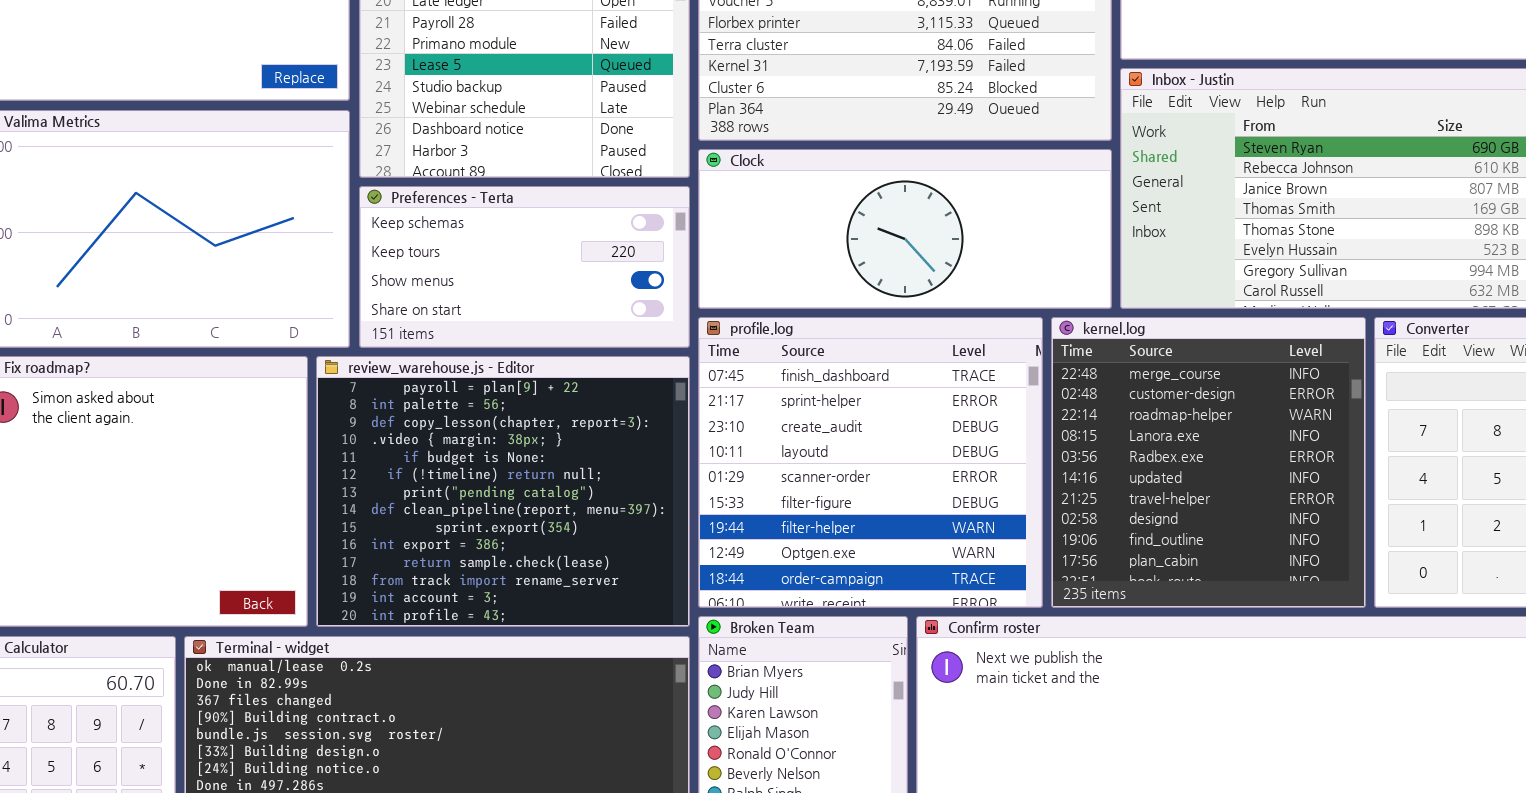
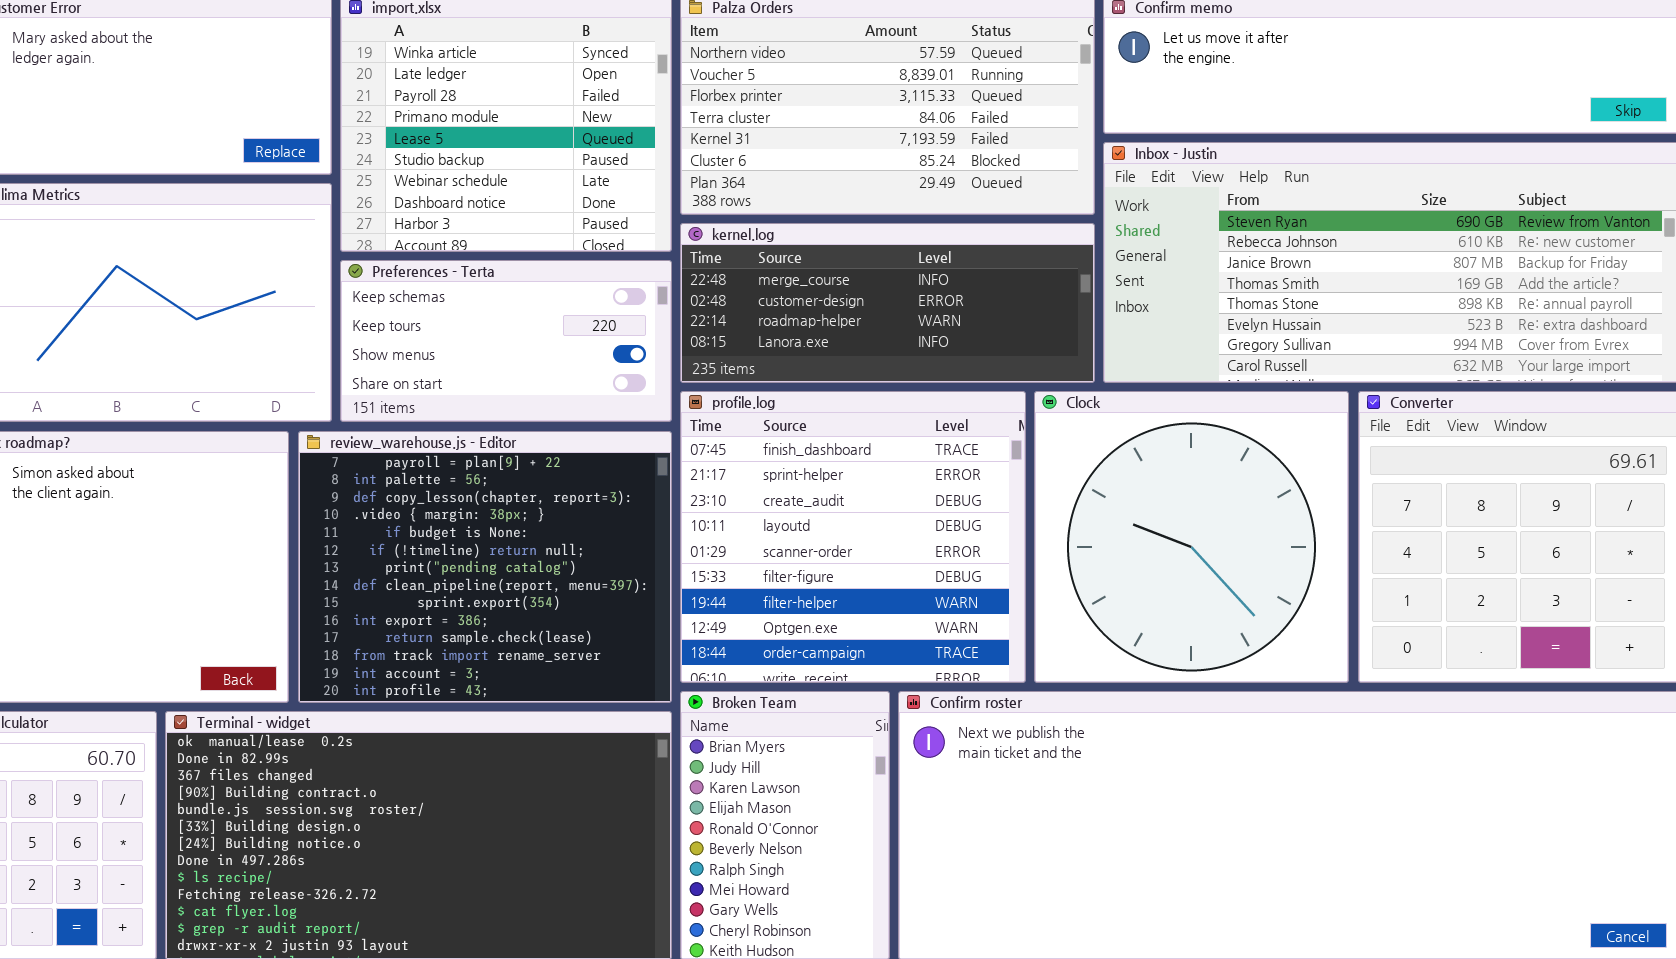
Clock: [698,149,1112,309] -> [1034,391,1349,683], moved, resized
kernel.log: [1051,317,1366,608] -> [680,223,1095,383], moved, resized

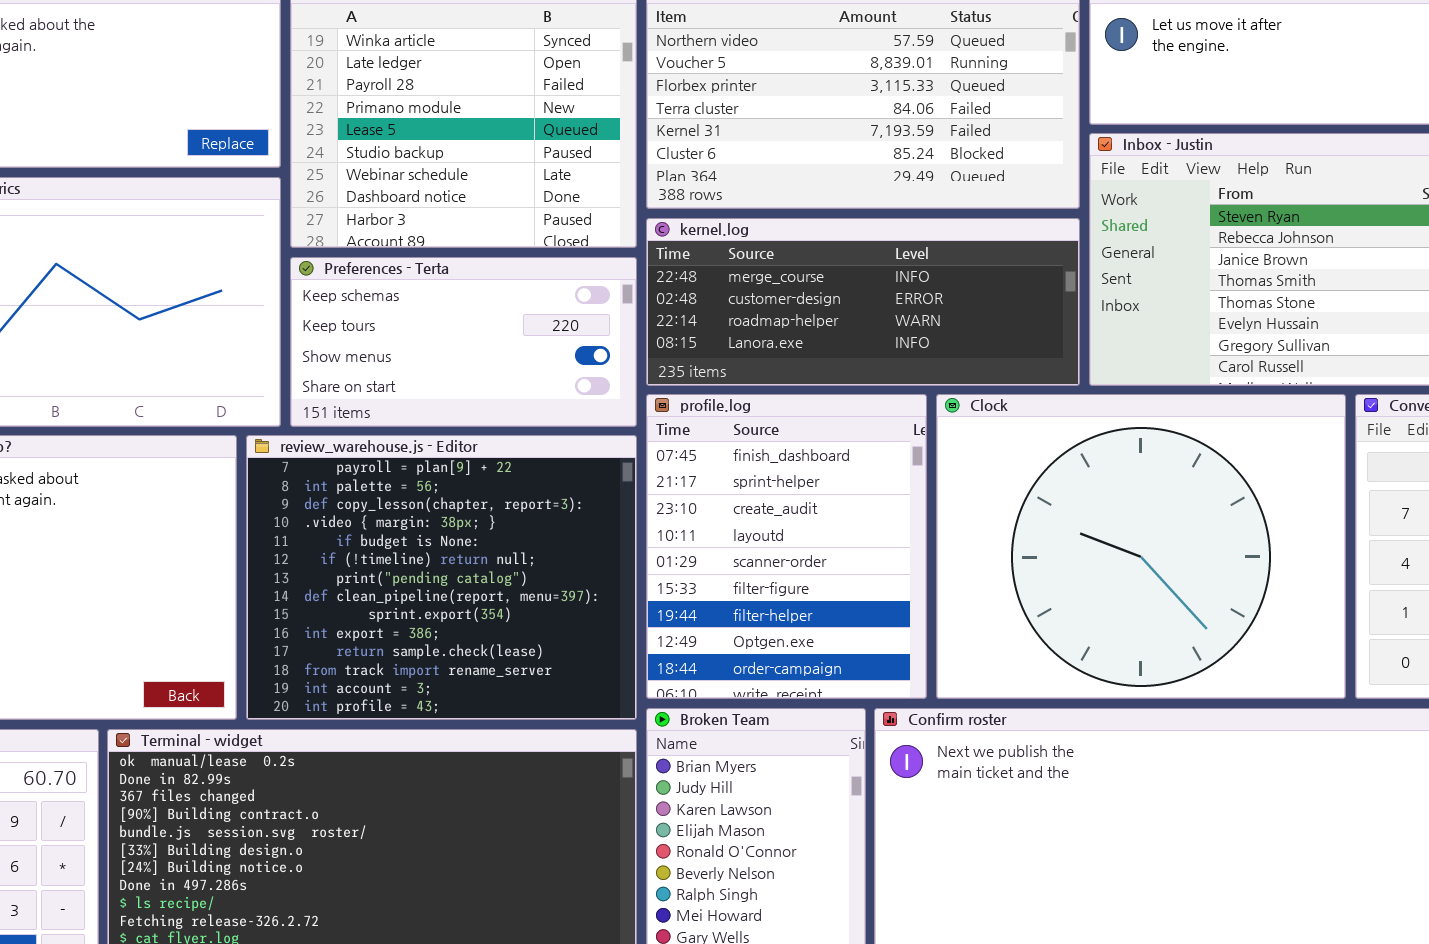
profile.log: [680,391,1026,683] -> [646,394,927,699], resized
Clock: [1034,391,1349,683] -> [936,394,1346,699], resized

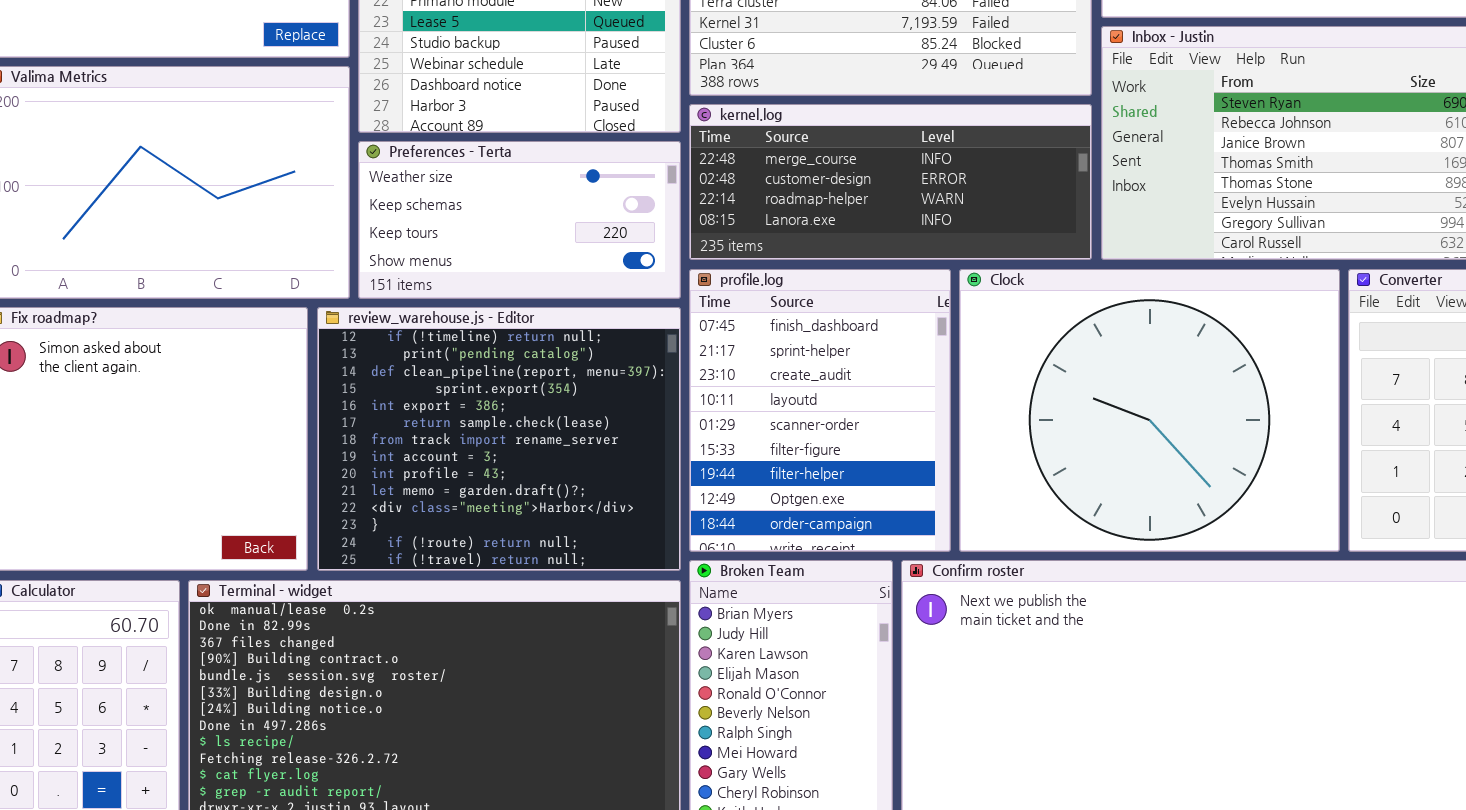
Preferences - Terta: [290,257,637,427] -> [358,141,681,299], scrolled up 1 row
review_warehouse.js - Editor: [246,435,637,720] -> [317,307,681,571], scrolled down 5 rows

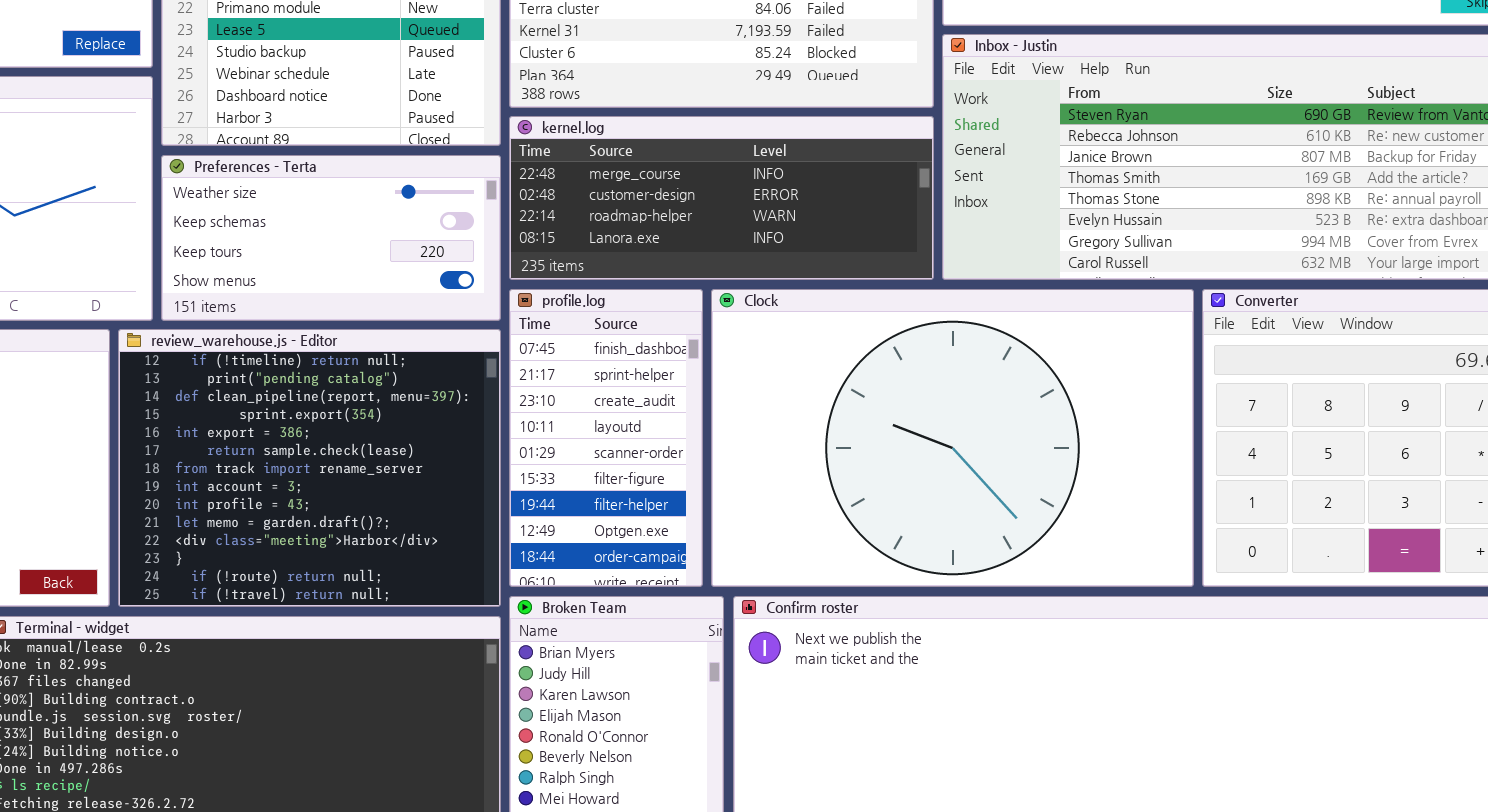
profile.log: [689,269,951,552] -> [509,289,703,587], resized
Clock: [959,269,1340,552] -> [711,289,1194,587], resized

